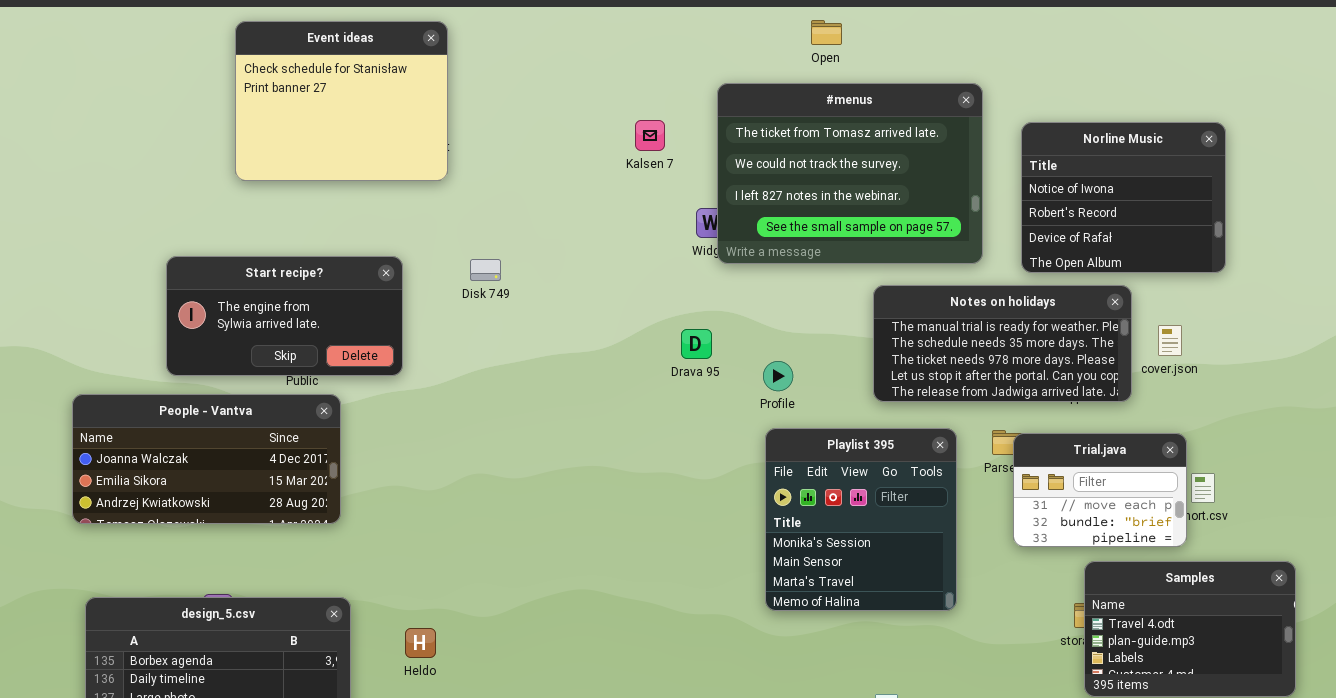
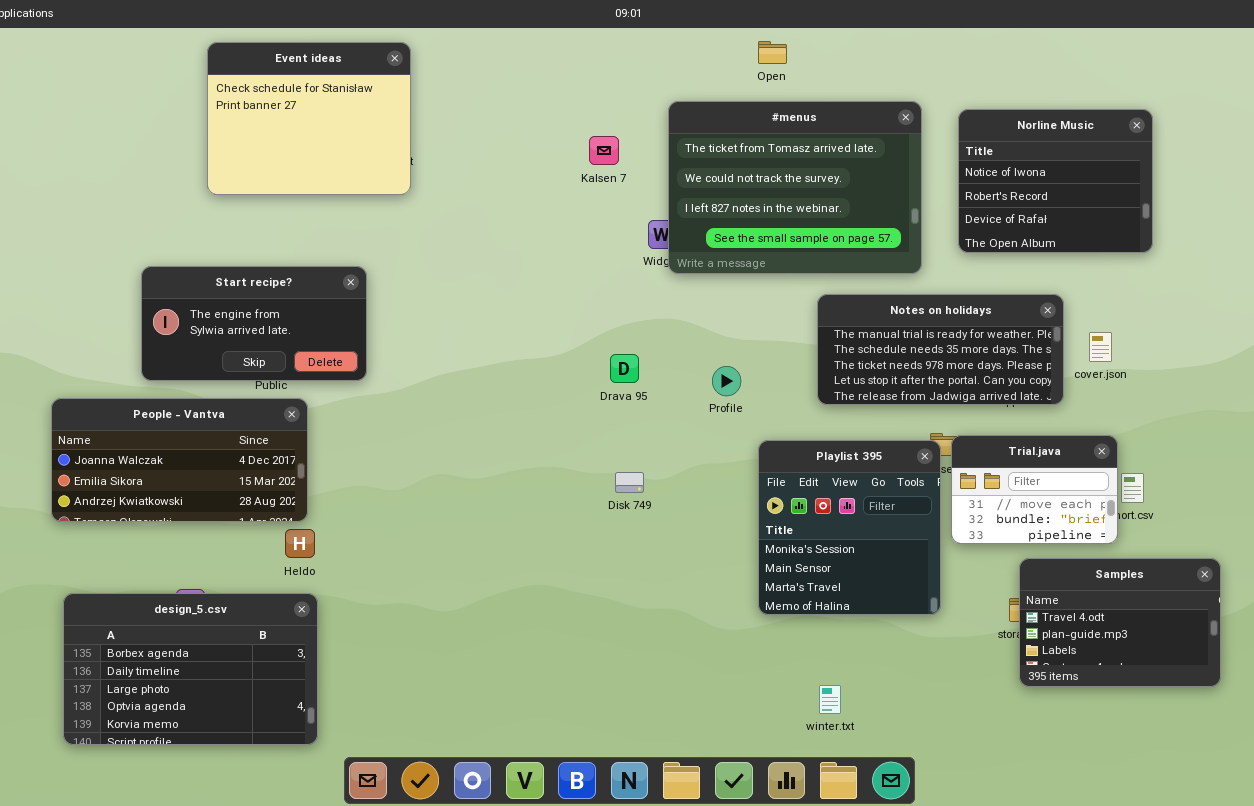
Norline Music: [1021,122,1226,273] -> [958,109,1153,253], moved
Disk 749: [470,259,501,281] -> [615,472,644,493], moved
Drava 95: [681,329,712,359] -> [610,354,639,383], moved
Playlist 395: [765,428,957,611] -> [758,440,941,615], moved
Heldo: [405,628,436,658] -> [285,529,315,558], moved

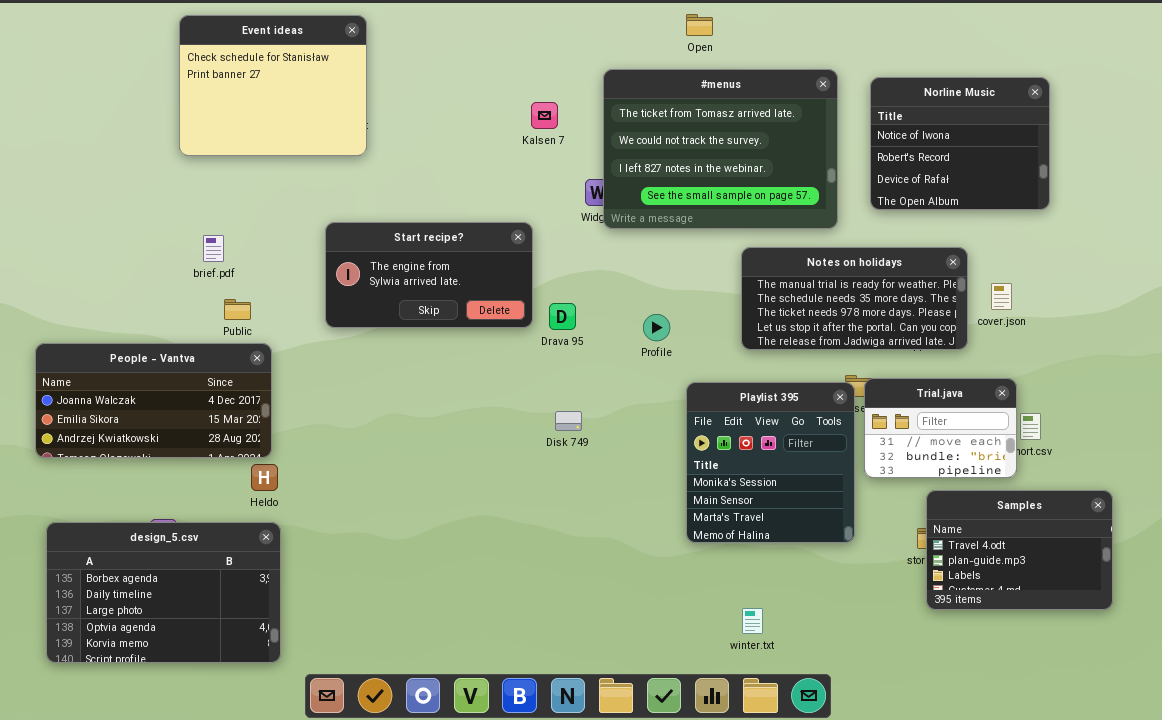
Start recipe?: [141,266,367,381] -> [325,222,533,328], moved

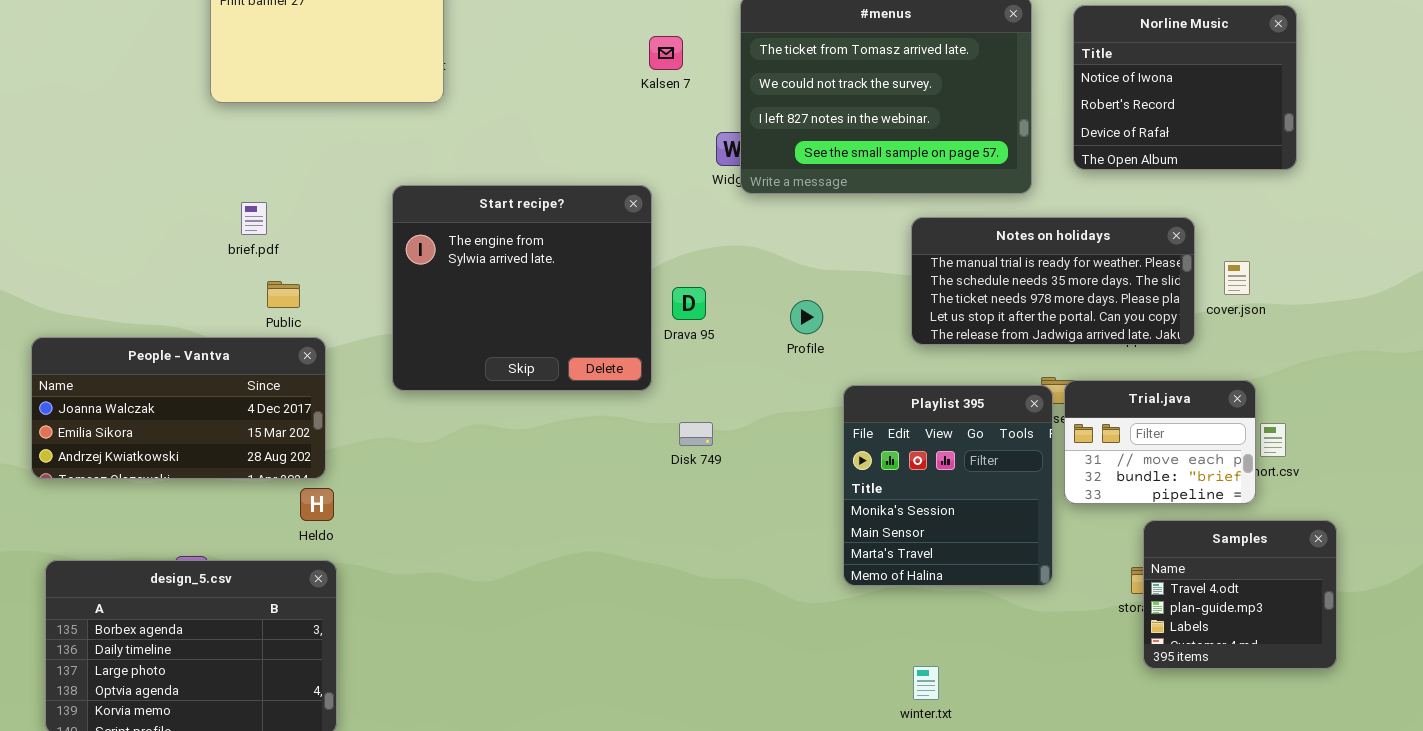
Start recipe?: [325,222,533,328] -> [392,185,652,391], resized
Samples: [926,490,1113,610] -> [1143,520,1337,669], resized

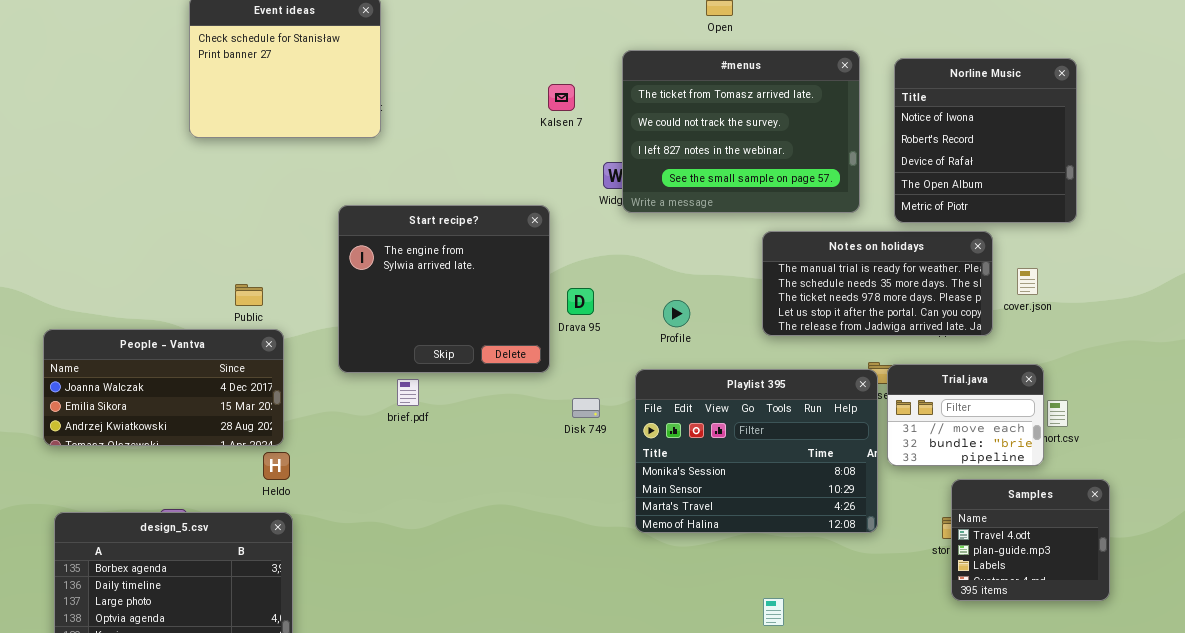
Norline Music: [1073,5,1297,170] -> [894,58,1077,223], resized
brief.pdf: [241,202,267,235] -> [397,379,419,406], moved
Playlist 395: [843,385,1053,586] -> [635,369,878,533], resized

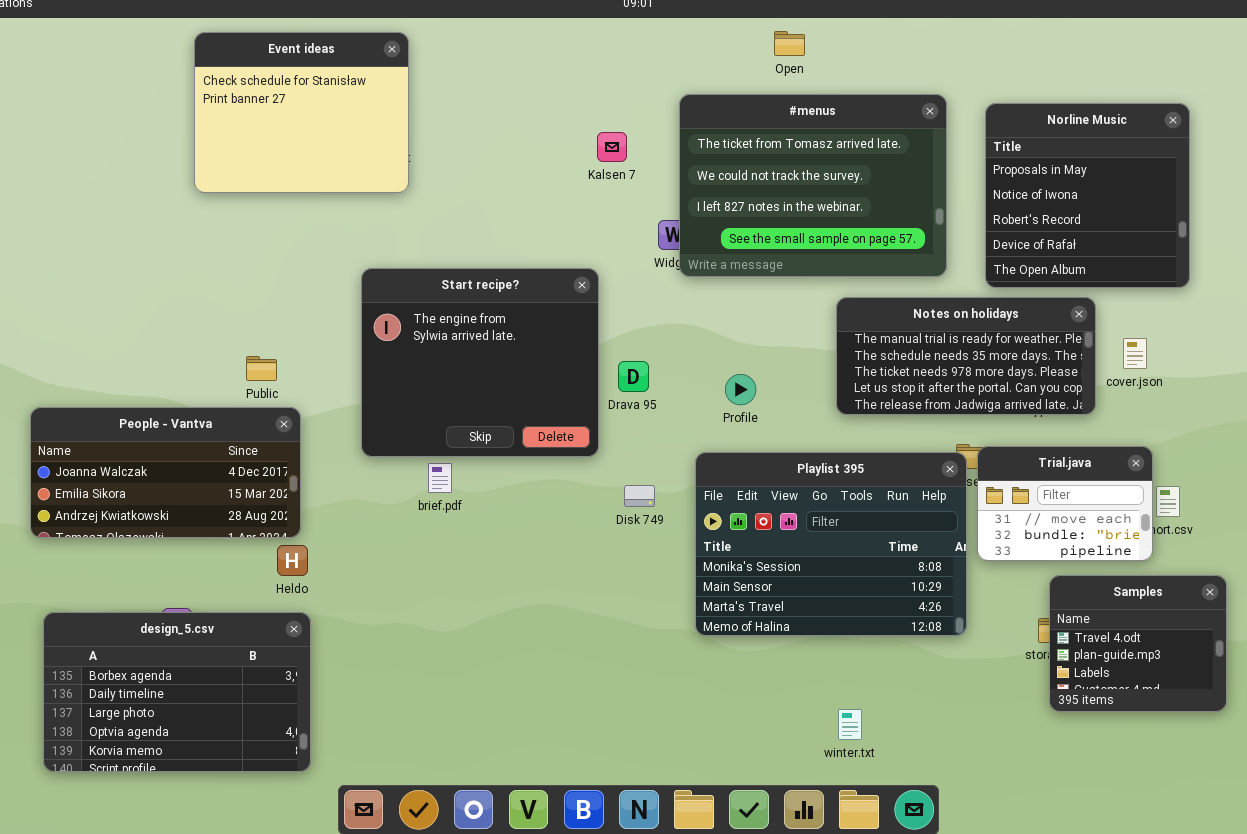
Norline Music: [894,58,1077,223] -> [985,103,1190,288], scrolled up 1 row

